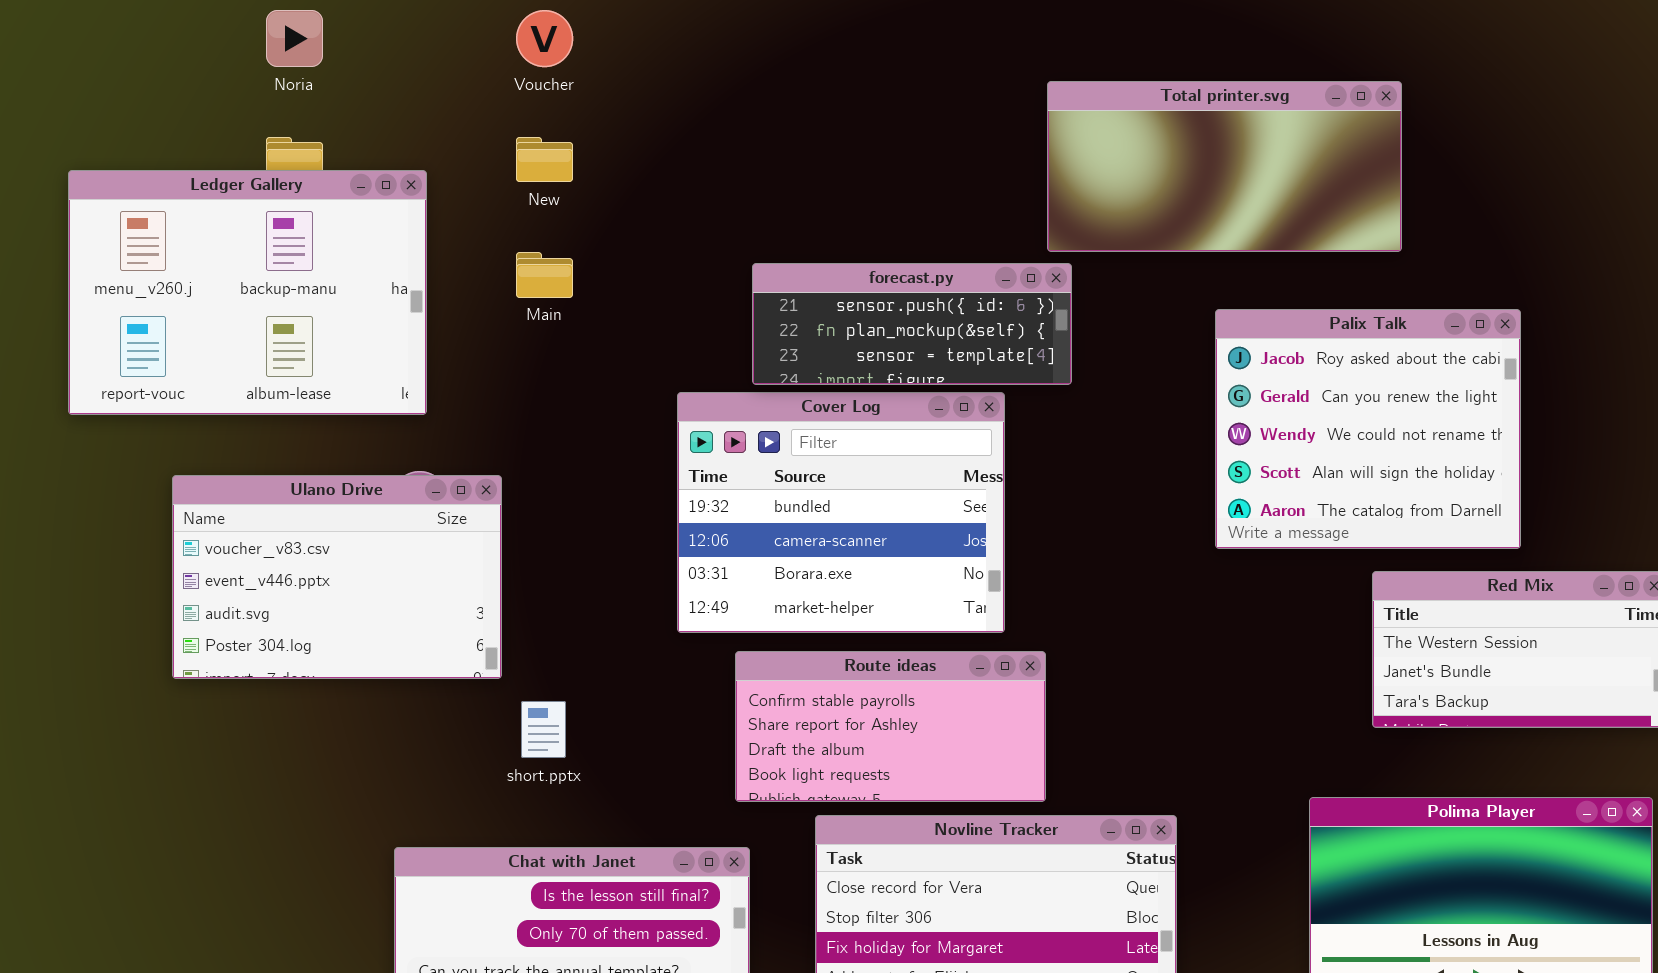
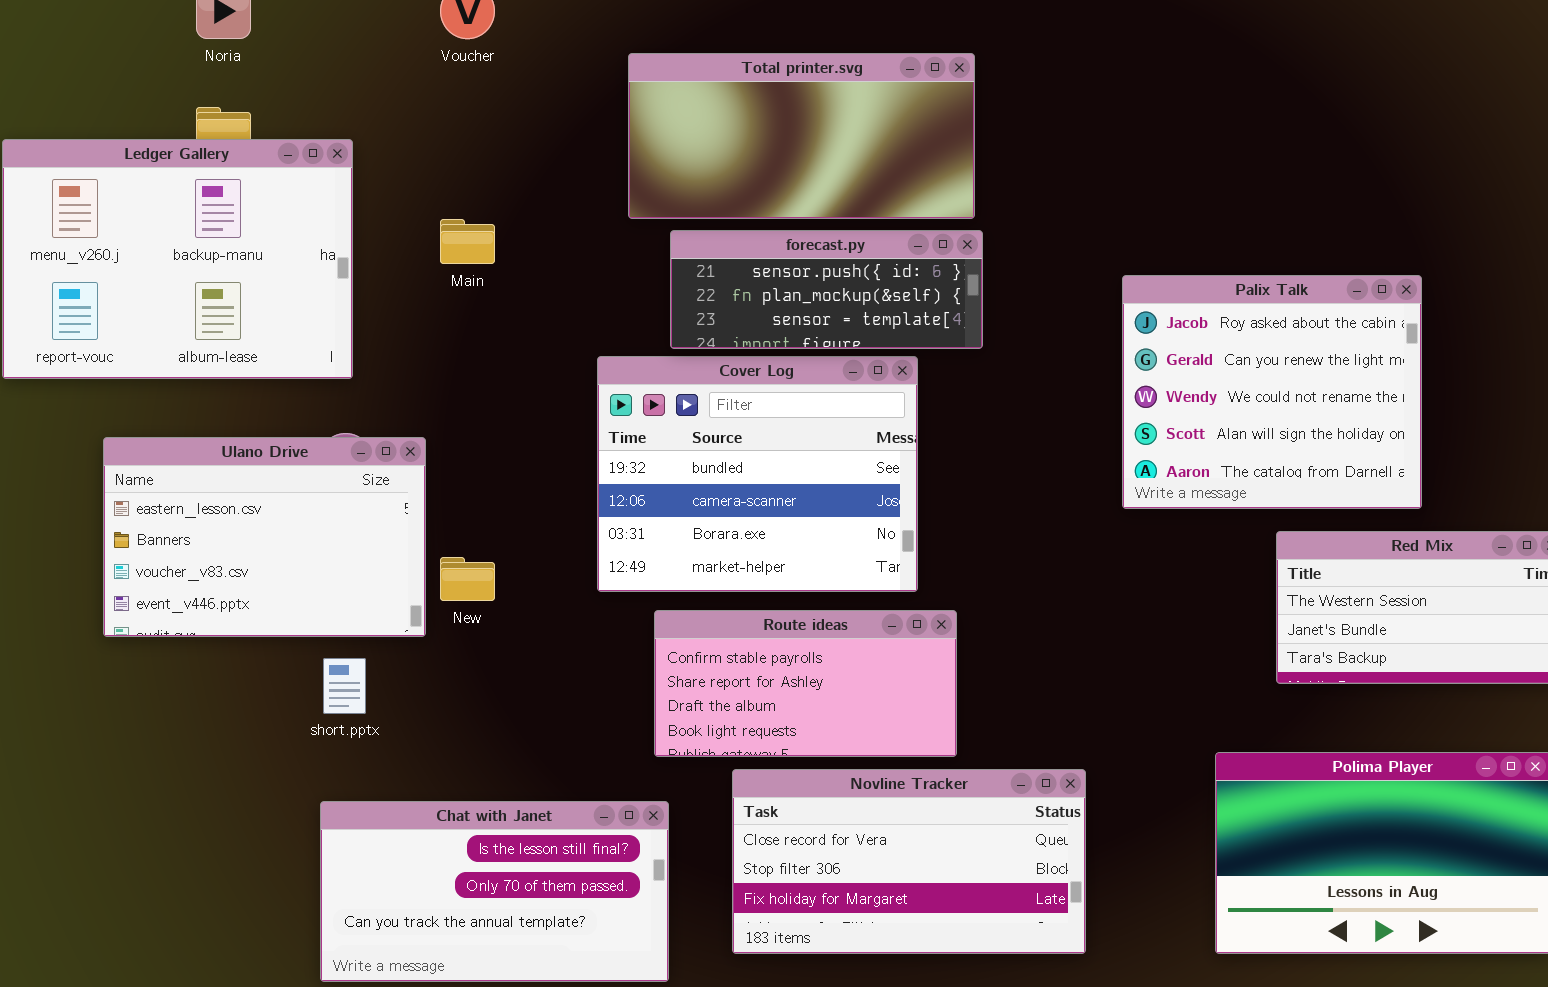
Total printer.svg: [1047,81,1402,252] -> [628,53,975,219], moved
New: [516,137,573,182] -> [440,557,495,601], moved
Ulano Drive: [172,475,502,679] -> [103,437,426,637], scrolled up 2 rows
short.pptx: [521,701,566,758] -> [323,658,366,714], moved

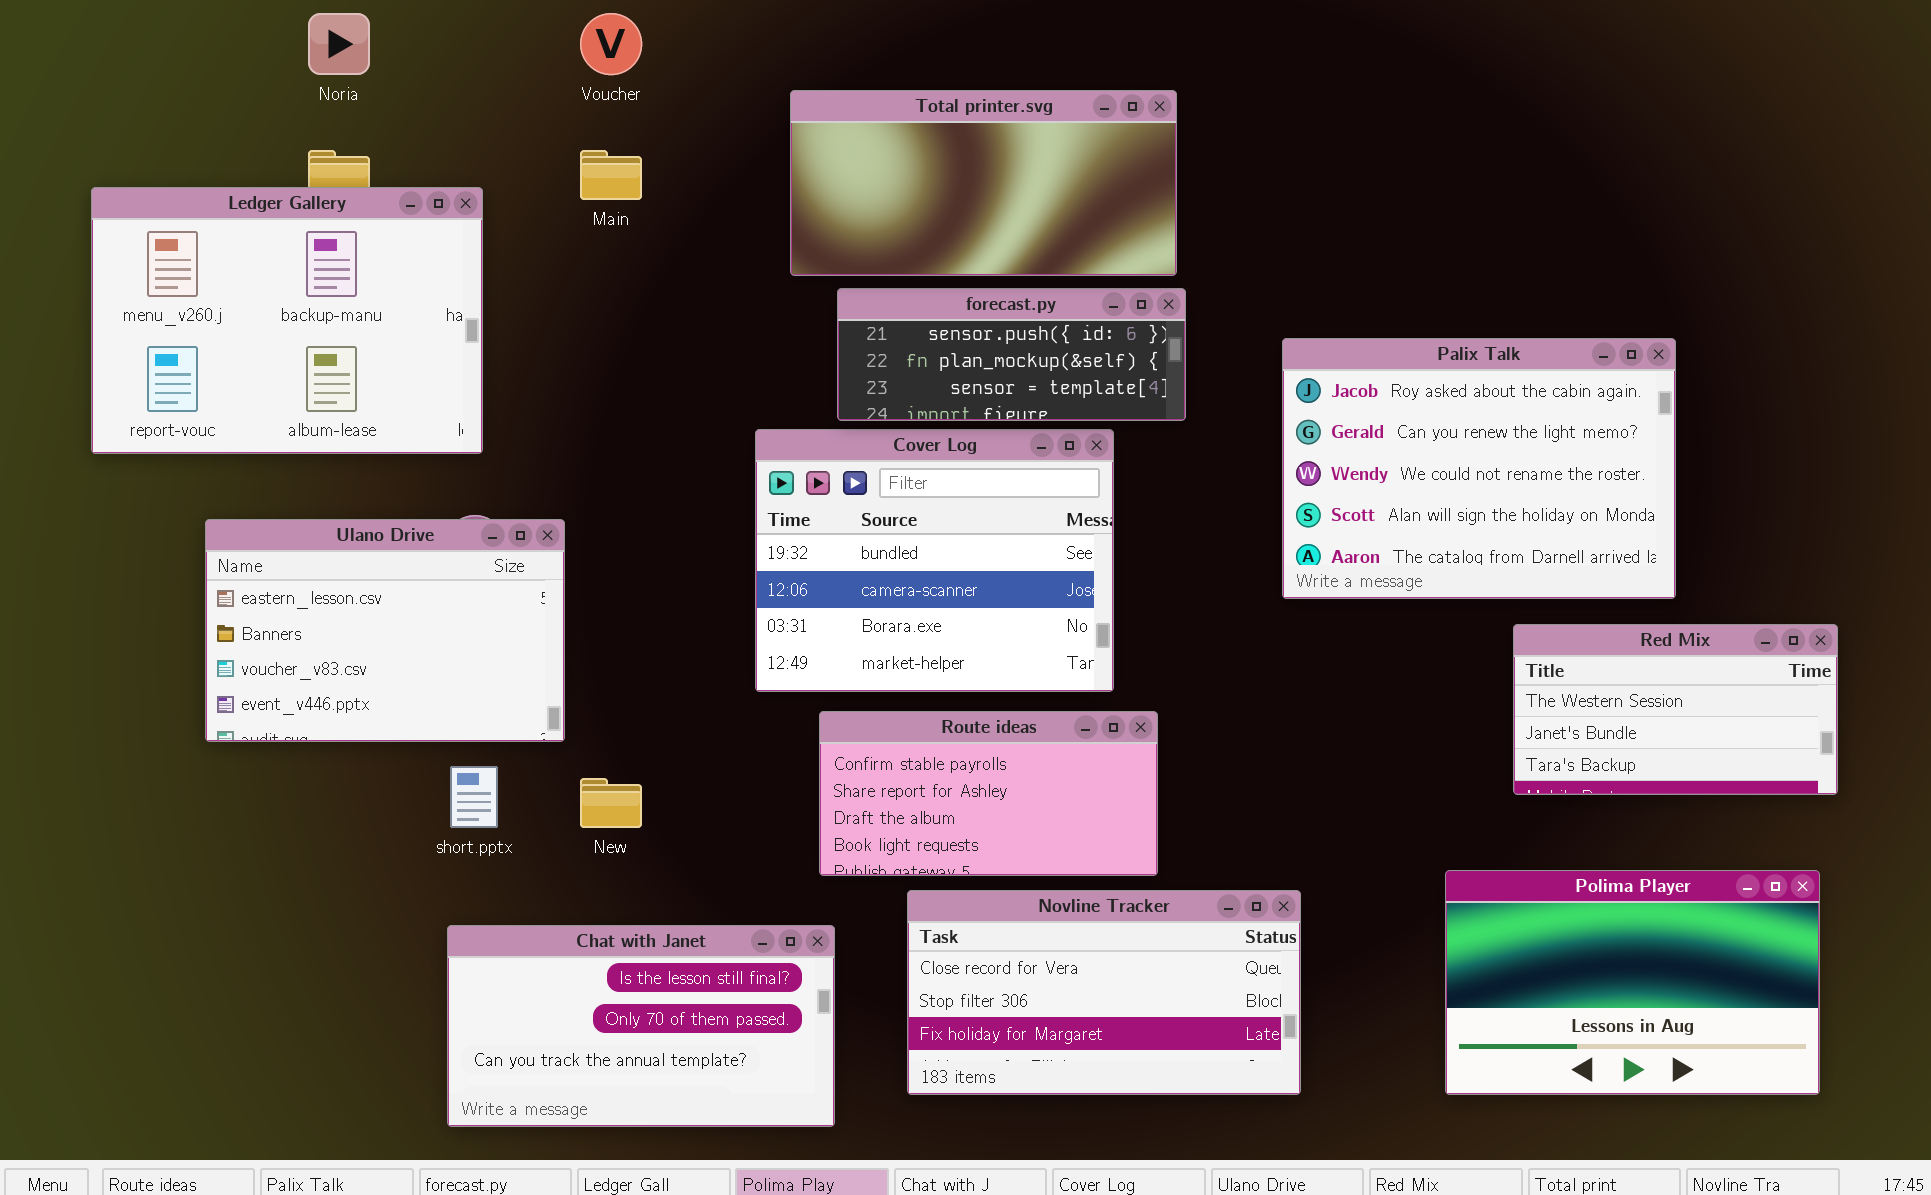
Main: [440,219,495,264] -> [580,150,642,200], moved
Palix Talk: [1122,275,1422,509] -> [1282,338,1676,599], resized
New: [440,557,495,601] -> [580,778,642,828], moved

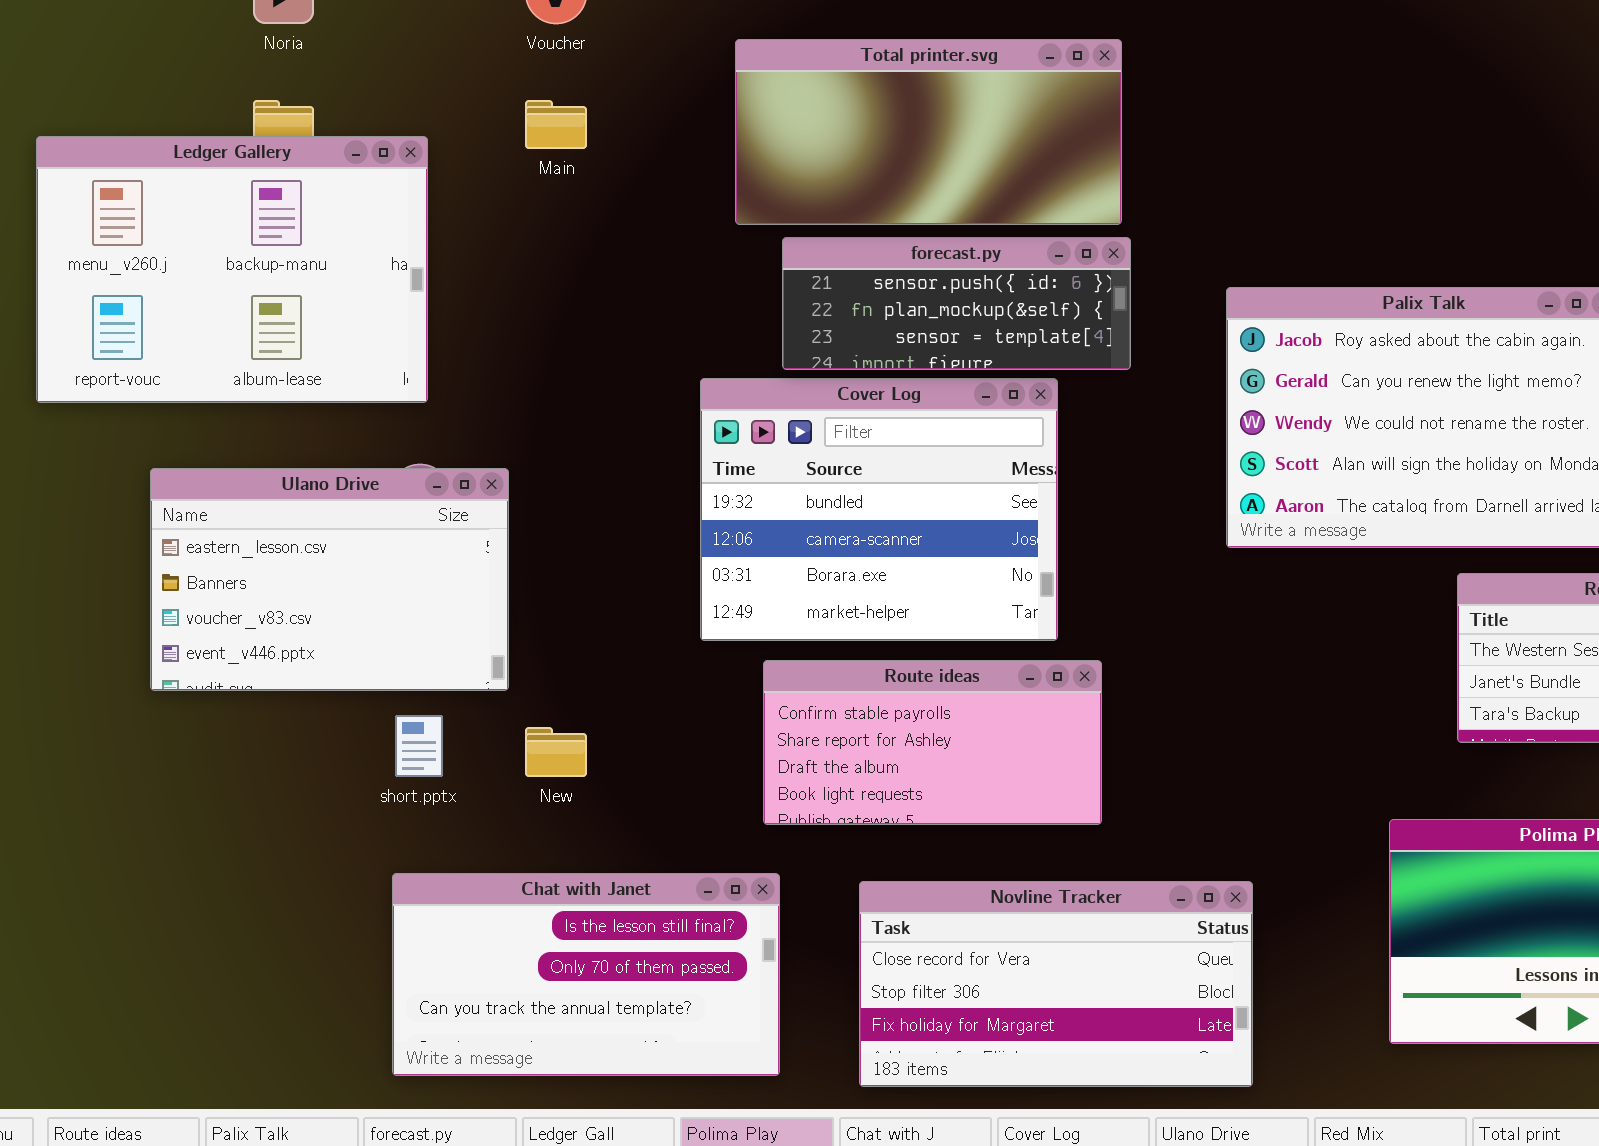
Novline Tracker: [907,890,1301,1095] -> [859,881,1253,1087], moved

